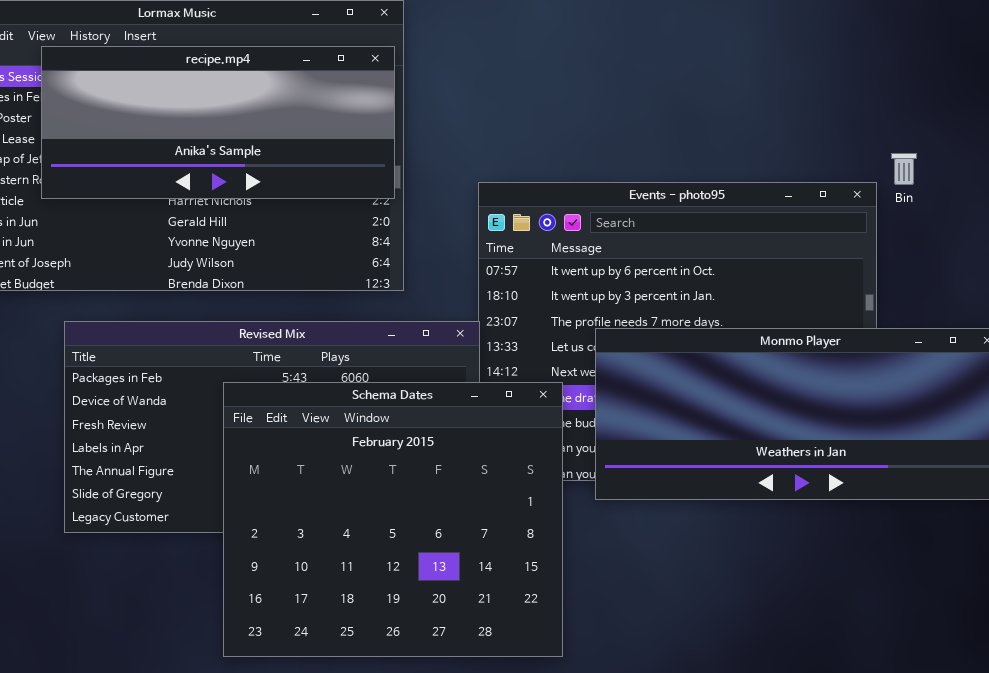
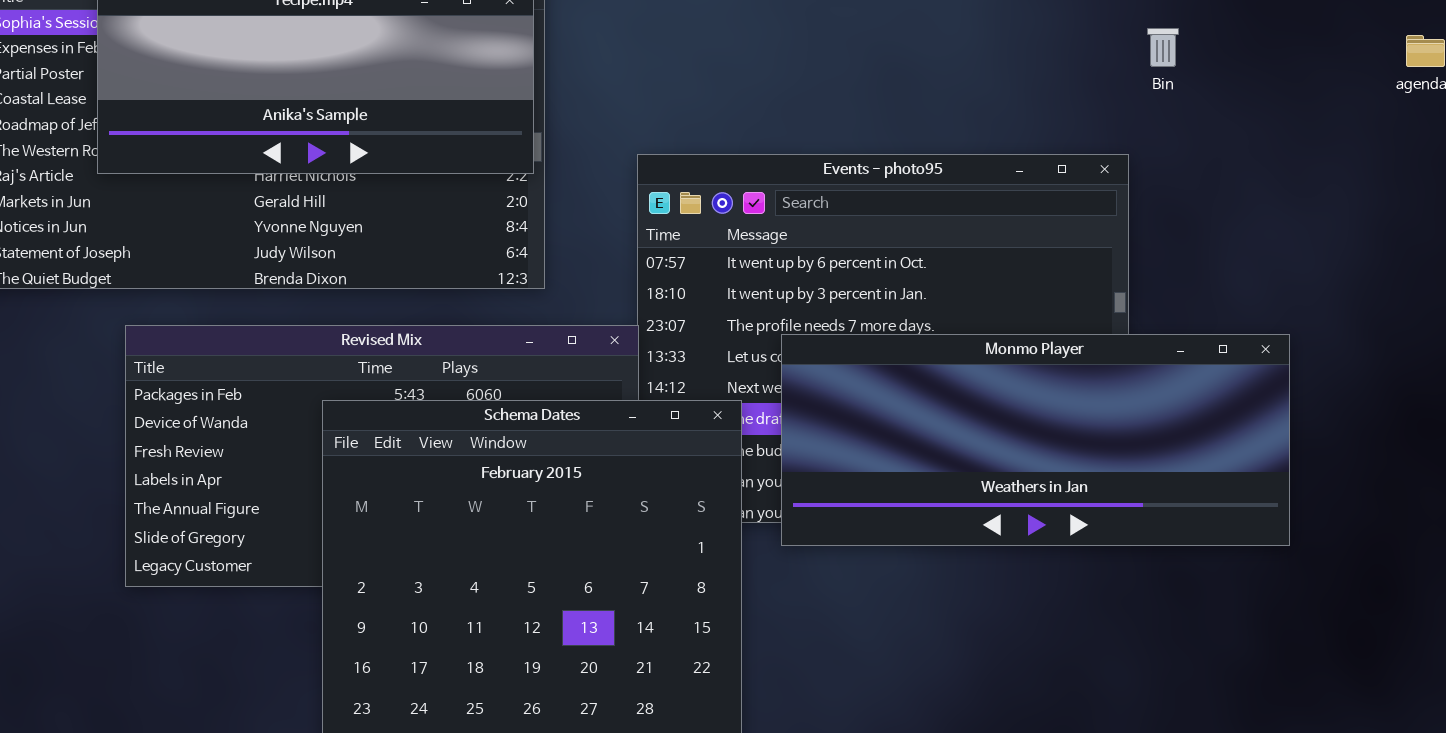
Bin: [891,153,917,185] -> [1147,28,1179,67], moved

